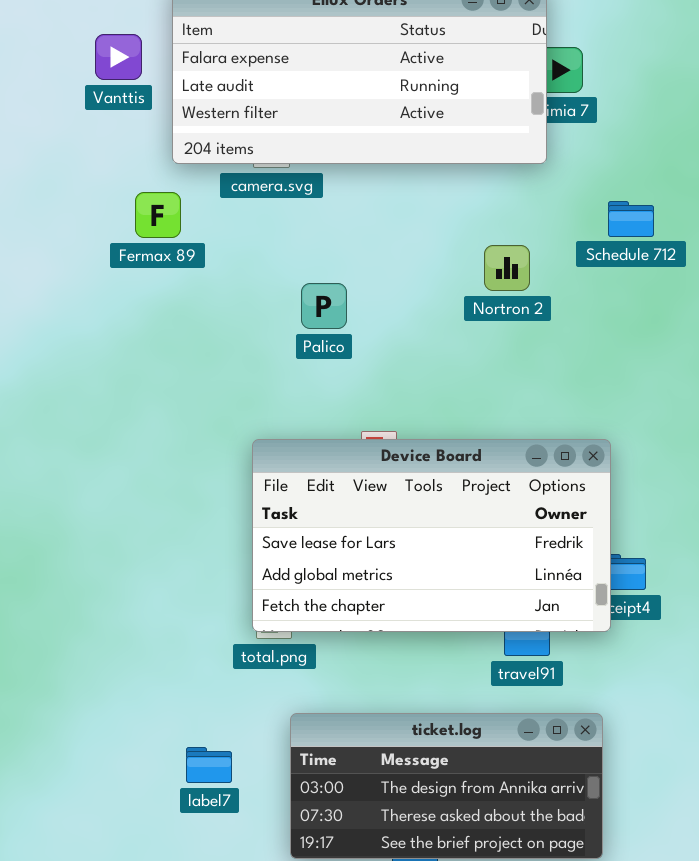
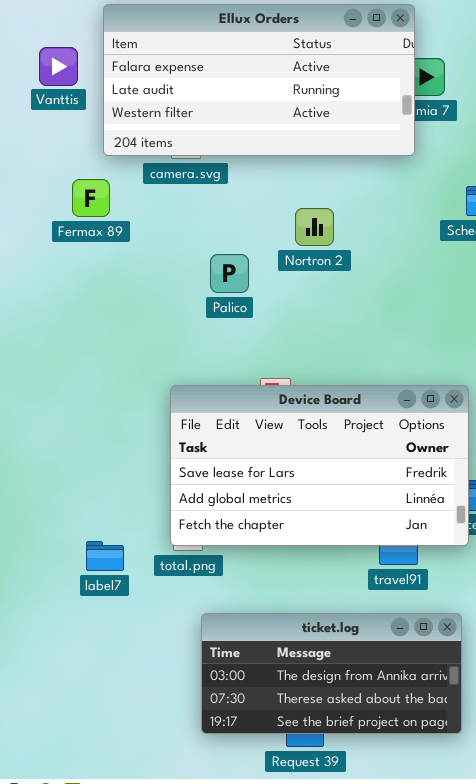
Nortron 2: [484,245,530,291] -> [295,208,334,246], moved
label7: [186,747,232,783] -> [86,541,124,571], moved

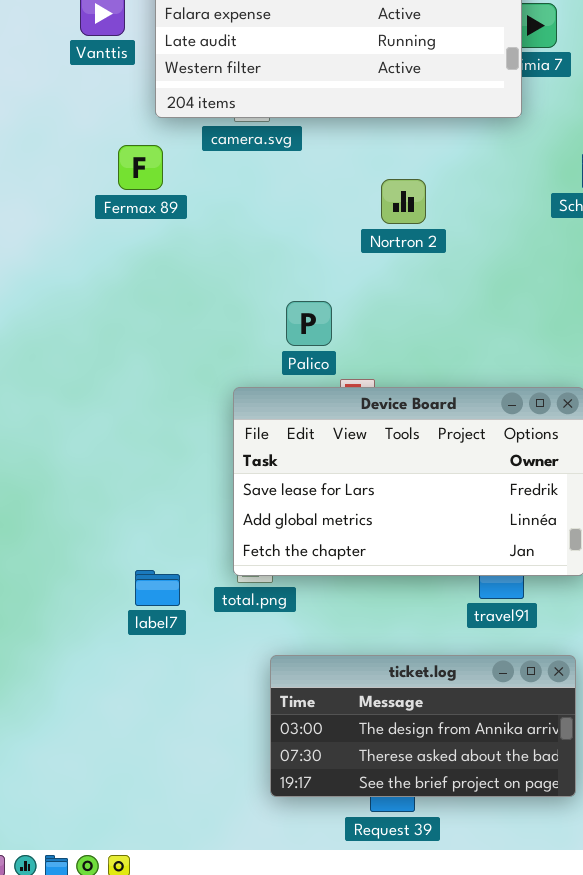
Palico: [210,254,249,293] -> [286,301,332,346], moved

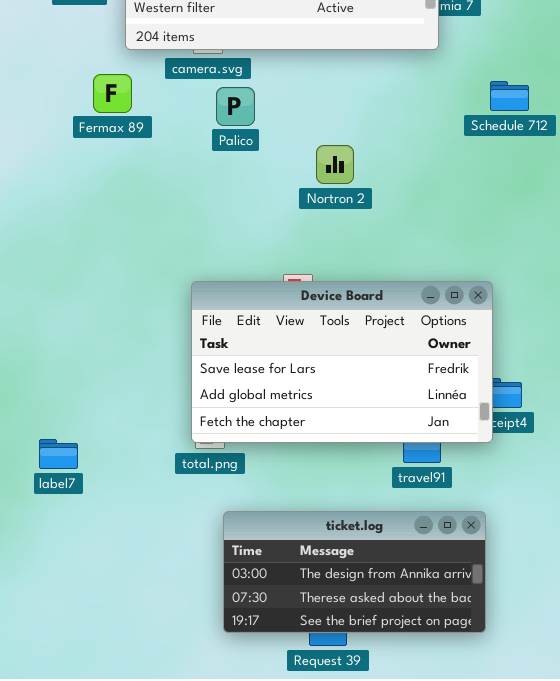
Nortron 2: [381,179,426,224] -> [316,145,354,184], moved
Palico: [286,301,332,346] -> [216,87,255,126], moved
label7: [135,570,180,606] -> [39,439,78,469], moved

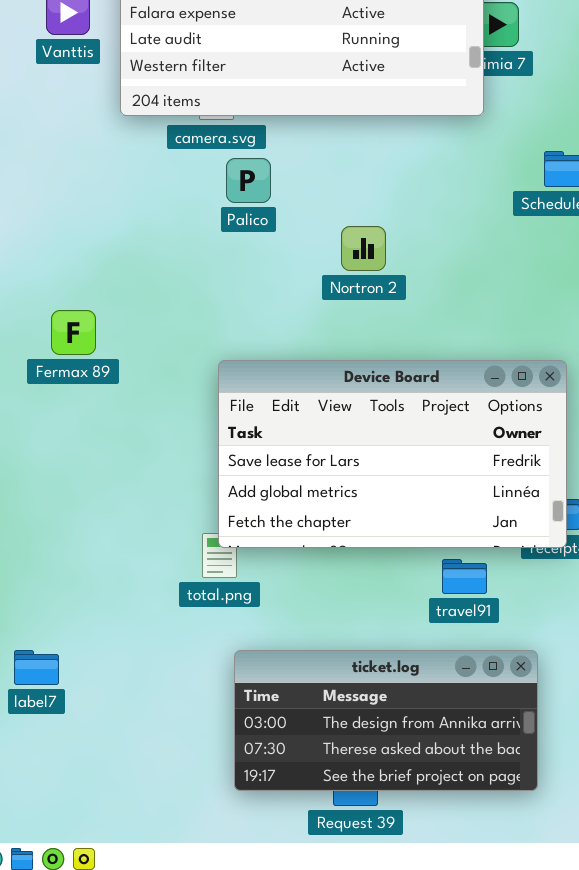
Fermax 89: [93,74,132,113] -> [51,310,96,355], moved
Device Board: [191,281,493,443] -> [218,360,567,548], moved
label7: [39,439,78,469] -> [14,650,59,685], moved

